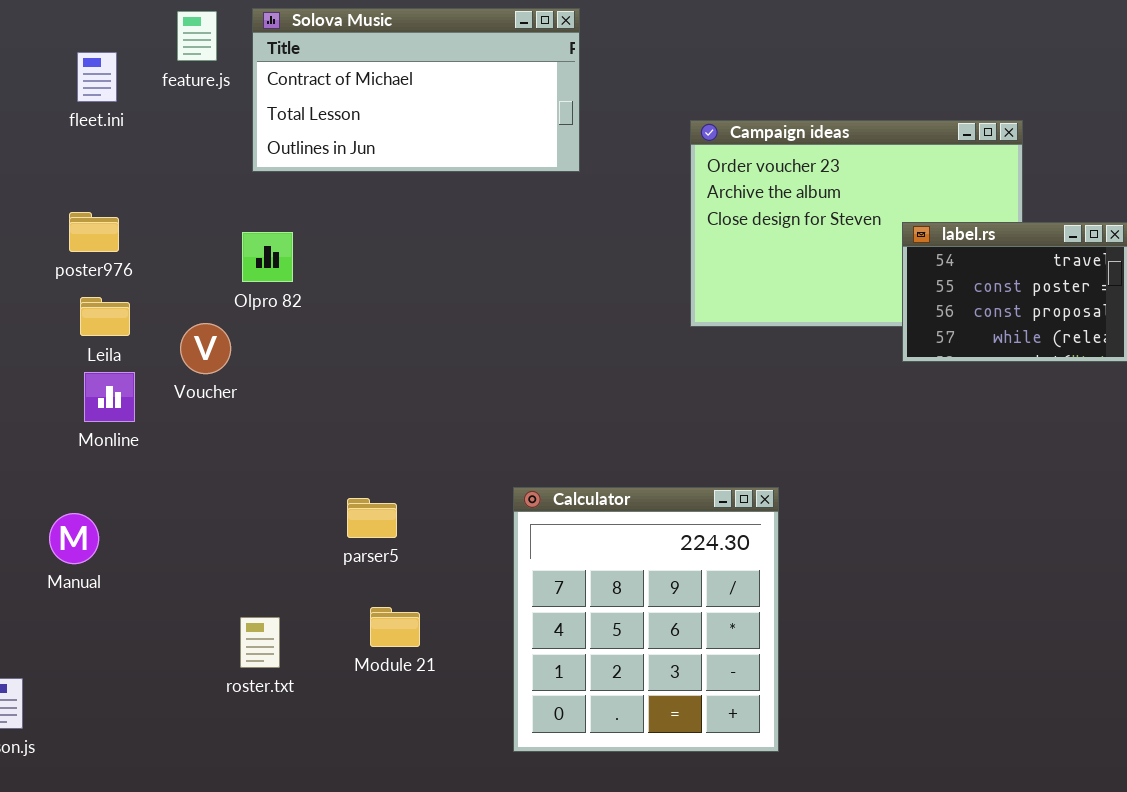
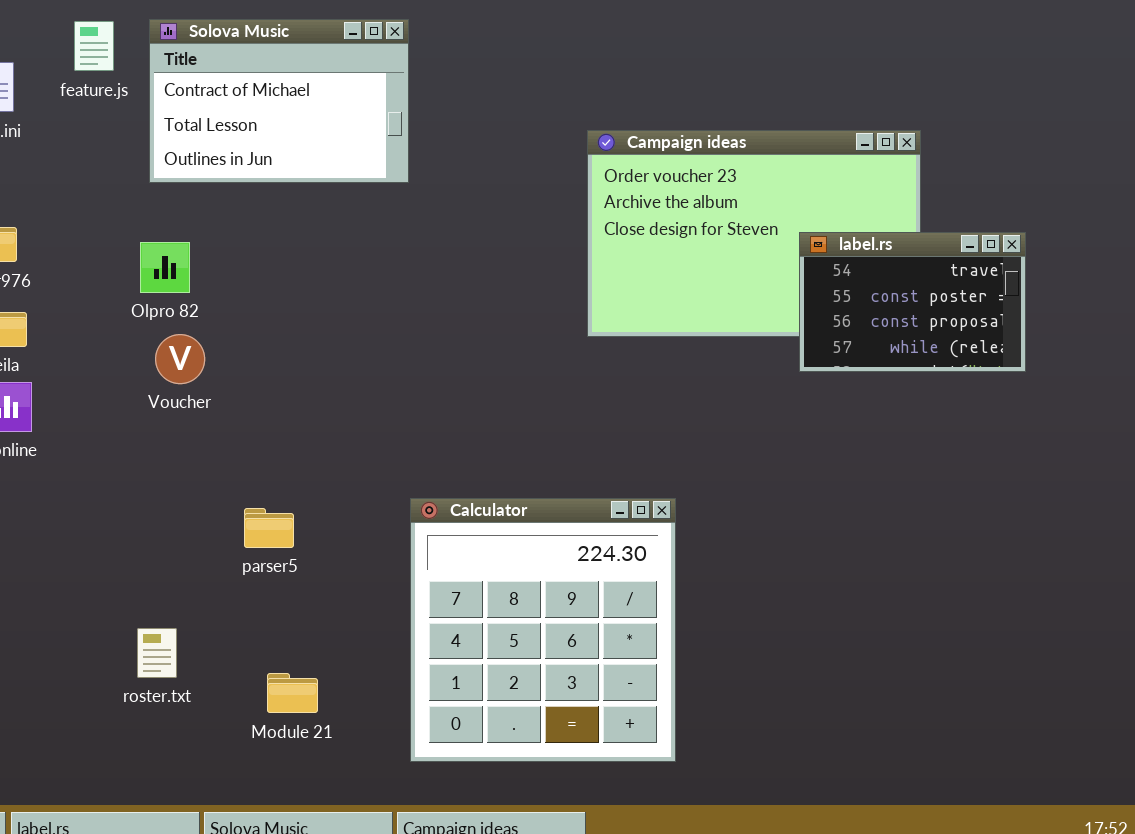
Solova Music: [252,8,580,172] -> [149,19,409,183], resized
Voucher: [180,323,231,374] -> [155,334,205,384], moved
Module 21: [370,607,420,647] -> [267,673,318,713], moved

